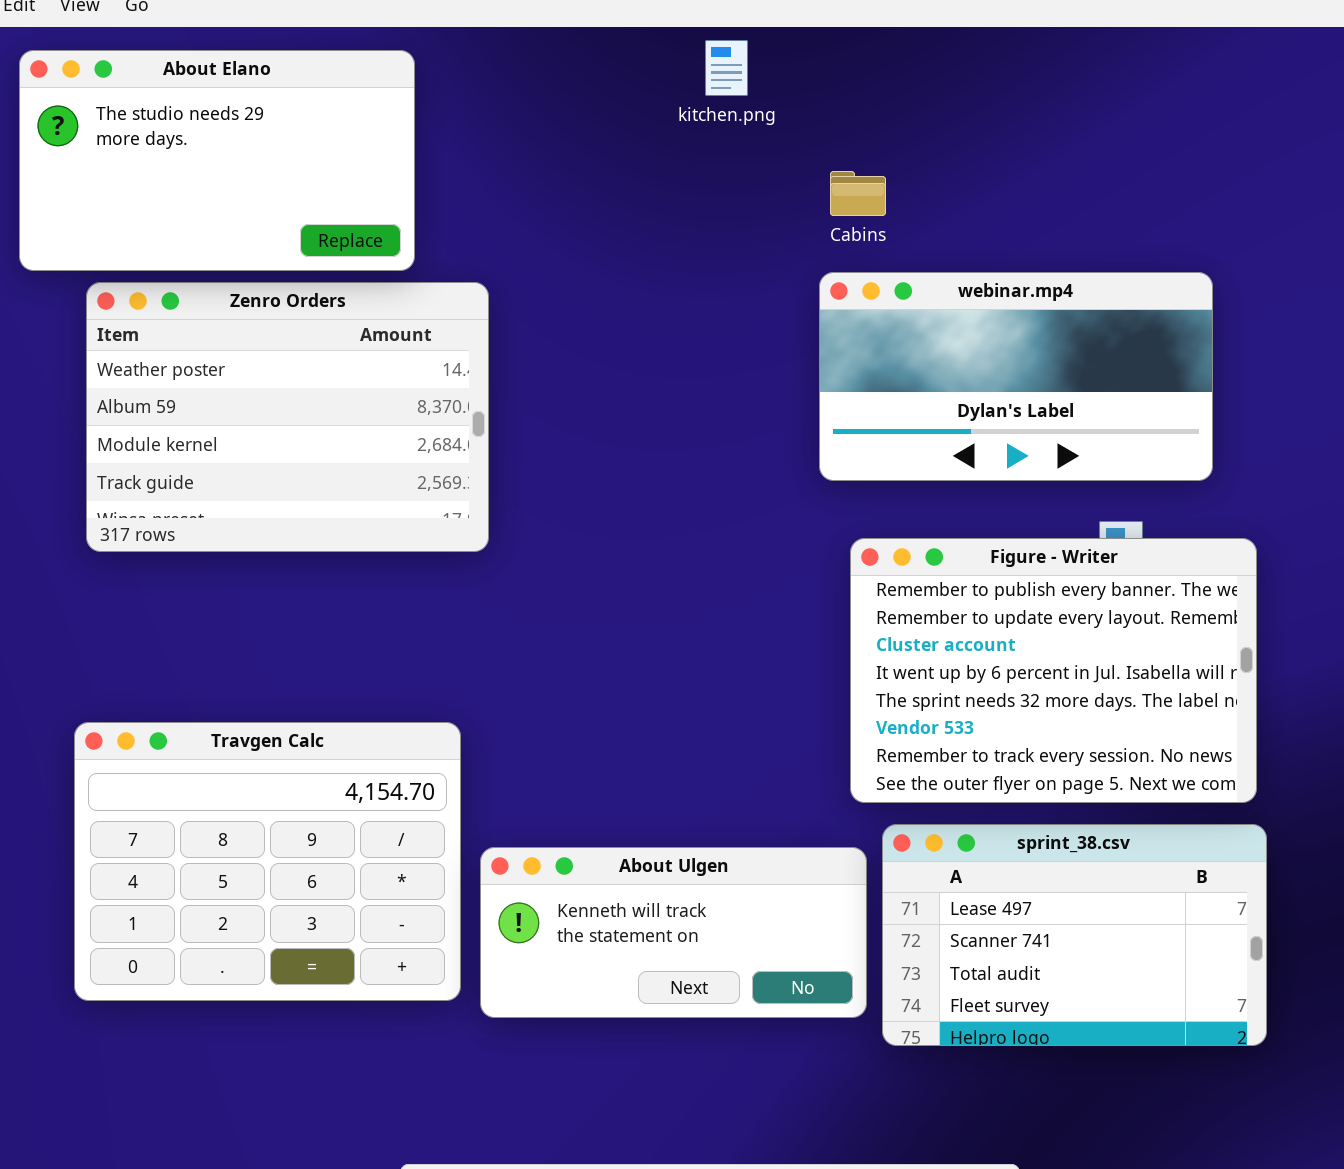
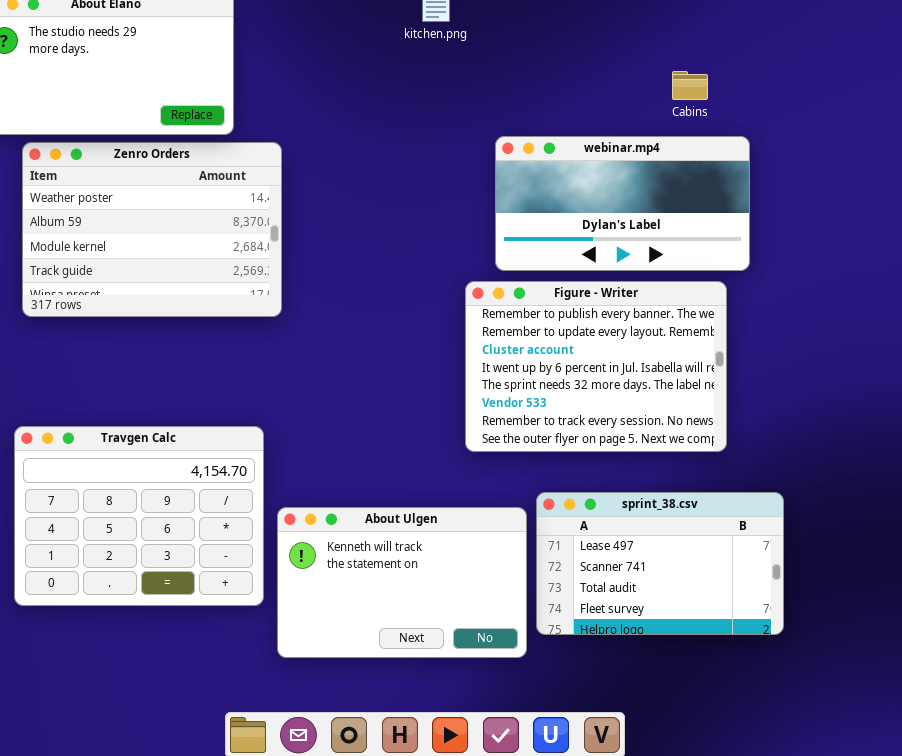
Cabins: [830,171,886,216] -> [672,71,708,100], moved
Figure - Writer: [850,538,1257,803] -> [465,281,727,452], moved
About Ulgen: [480,847,867,1018] -> [277,507,527,658], resized

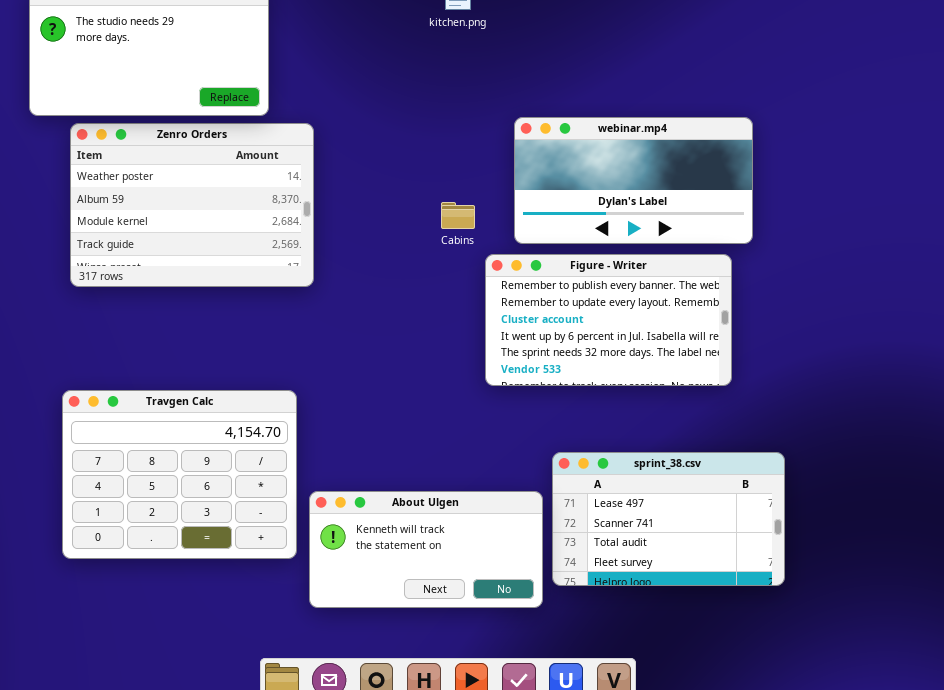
Cabins: [672,71,708,100] -> [441,202,475,229], moved
Figure - Writer: [465,281,727,452] -> [485,254,732,386], resized
About Ulgen: [277,507,527,658] -> [309,491,543,608], resized

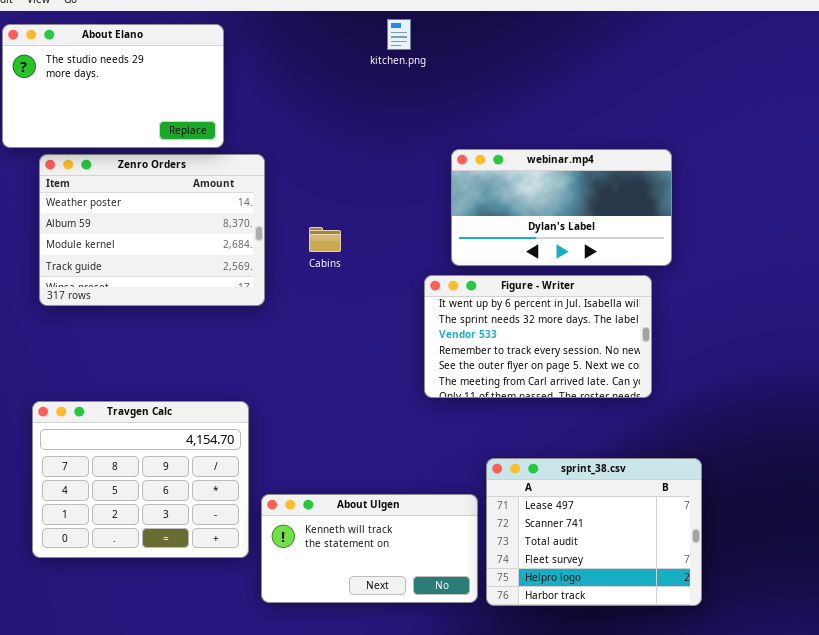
Cabins: [441,202,475,229] -> [309,227,341,252], moved
Figure - Writer: [485,254,732,386] -> [424,275,652,398], scrolled down 3 rows
sprint_38.csv: [552,452,785,586] -> [486,458,702,606], resized

